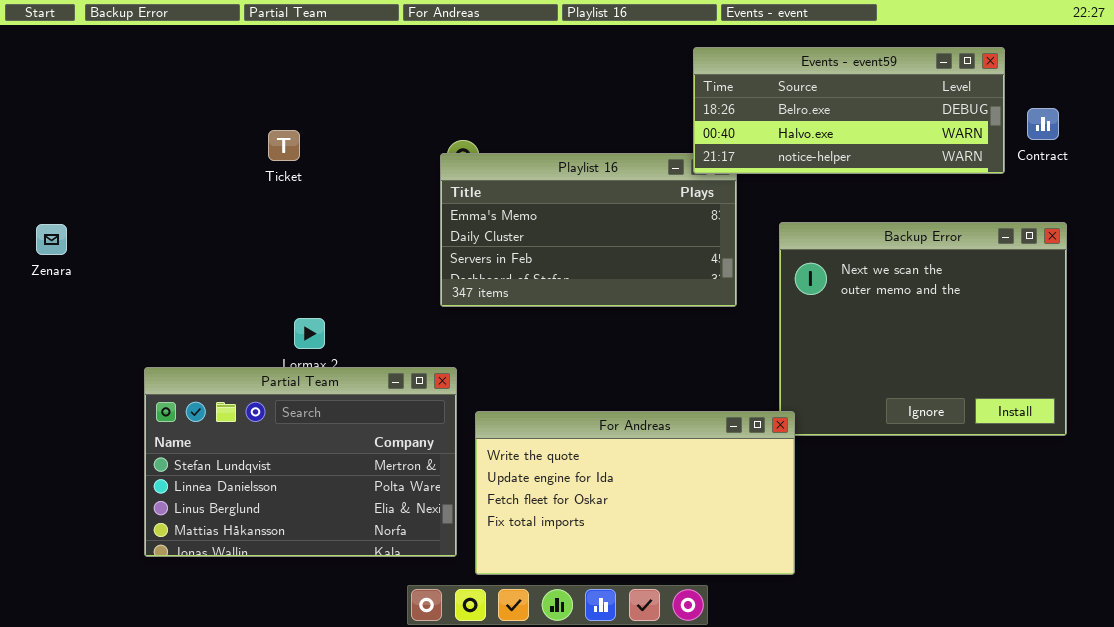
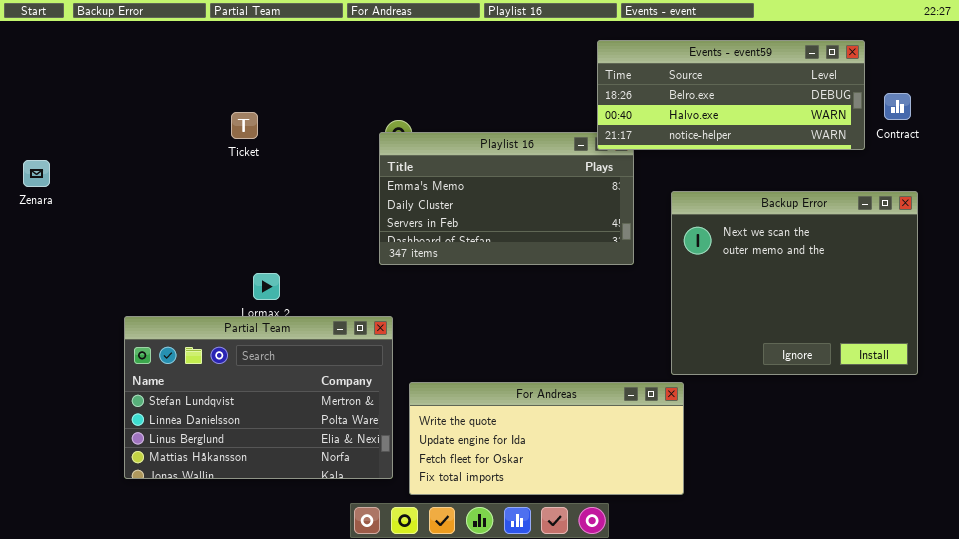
Zenara: [36,224,67,255] -> [23,160,50,187], moved
For Andreas: [475,411,795,575] -> [409,382,684,495], resized

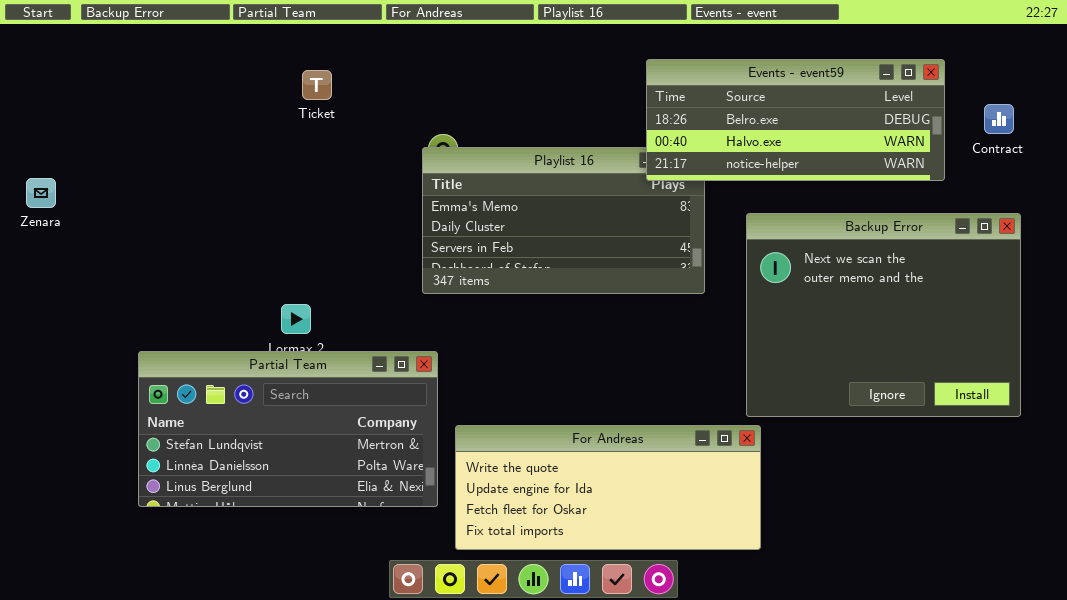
Events - event59: [597,40,865,150] -> [646,59,945,181], moved
Ticket: [231,112,258,139] -> [302,70,332,100], moved
Partial Team: [124,316,393,479] -> [138,351,438,507], resized

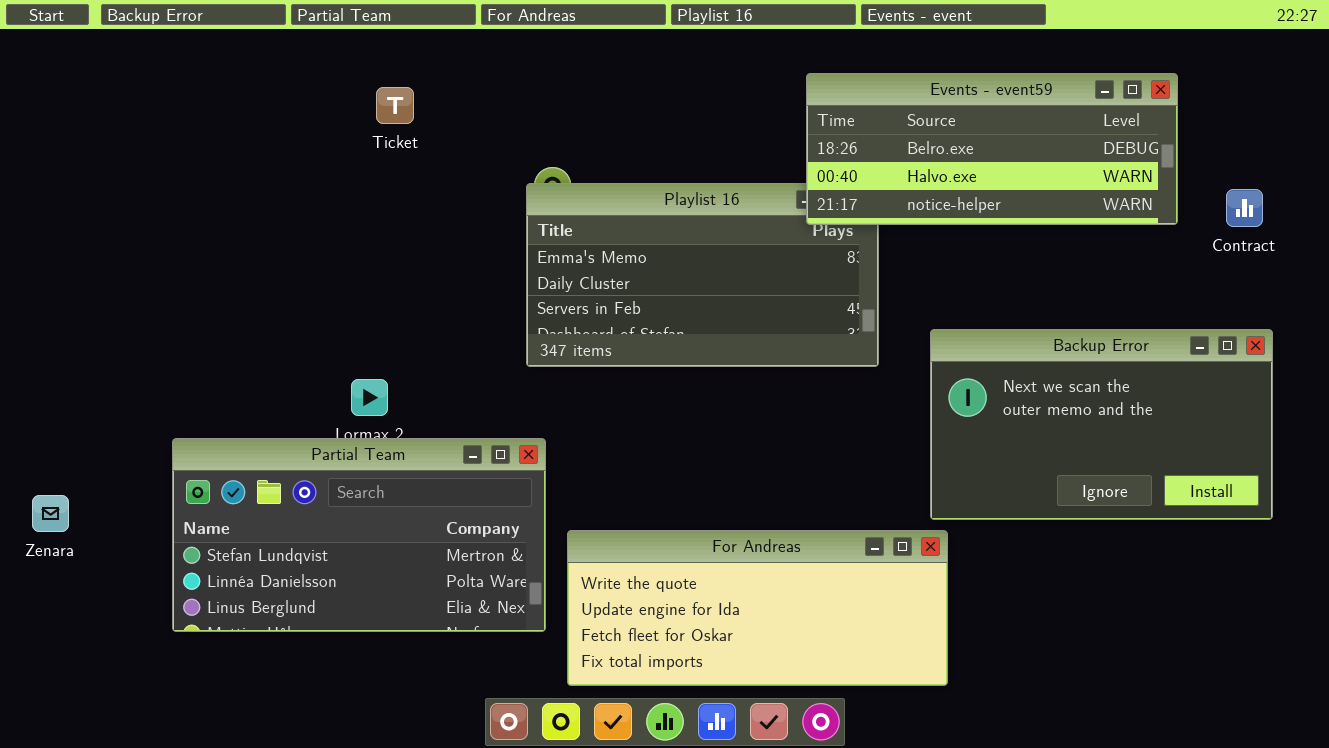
Contract: [984,104,1014,134] -> [1226,189,1263,227], moved
Zenara: [26,178,56,208] -> [32,495,69,532], moved
Backup Error: [746,213,1021,417] -> [930,329,1273,520], resized

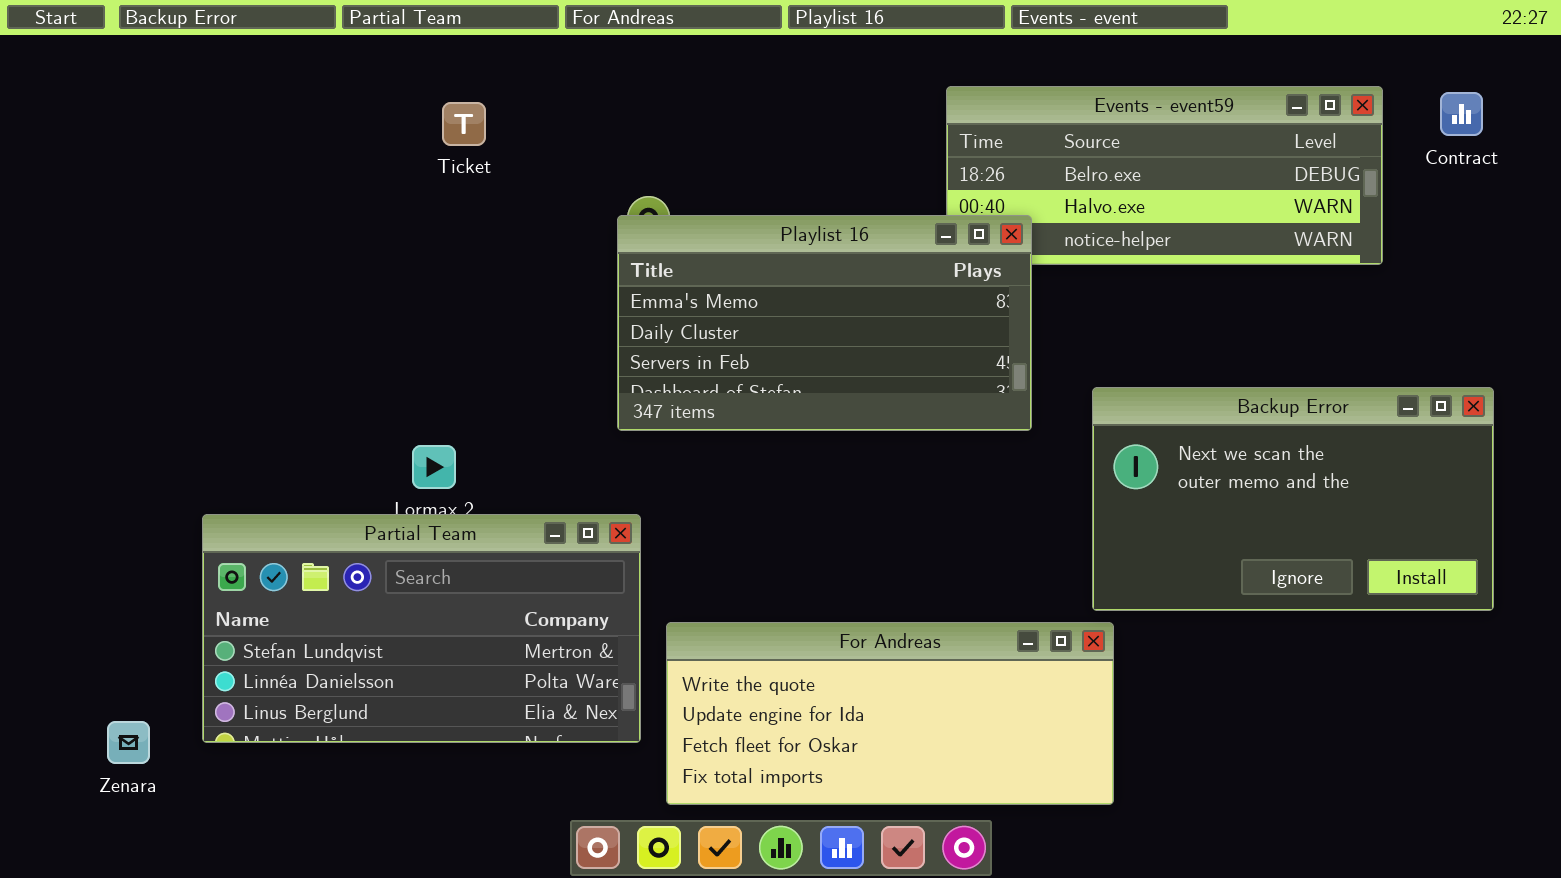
Playlist 16: [526,183,879,367] -> [617,215,1032,431], raised
Contract: [1226,189,1263,227] -> [1440,92,1483,136], moved
Zenara: [32,495,69,532] -> [107,721,150,764], moved

